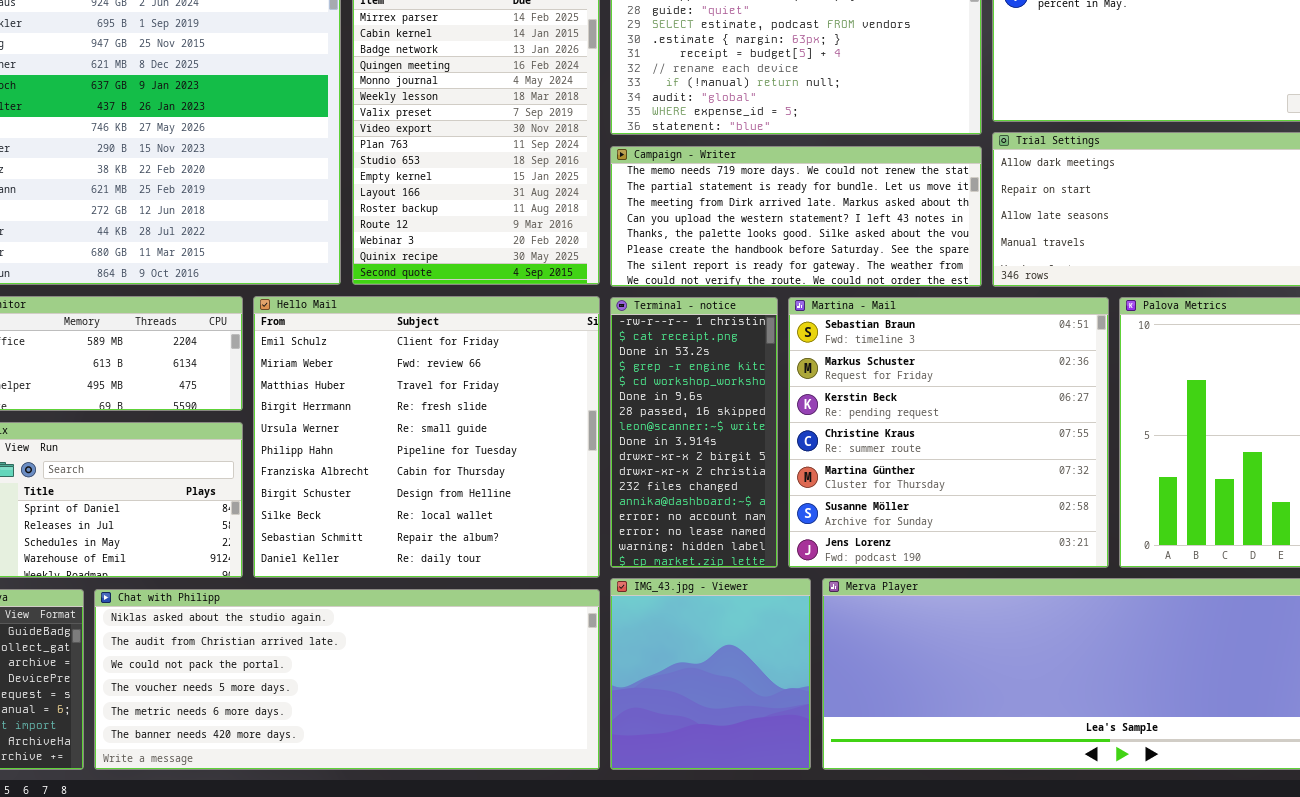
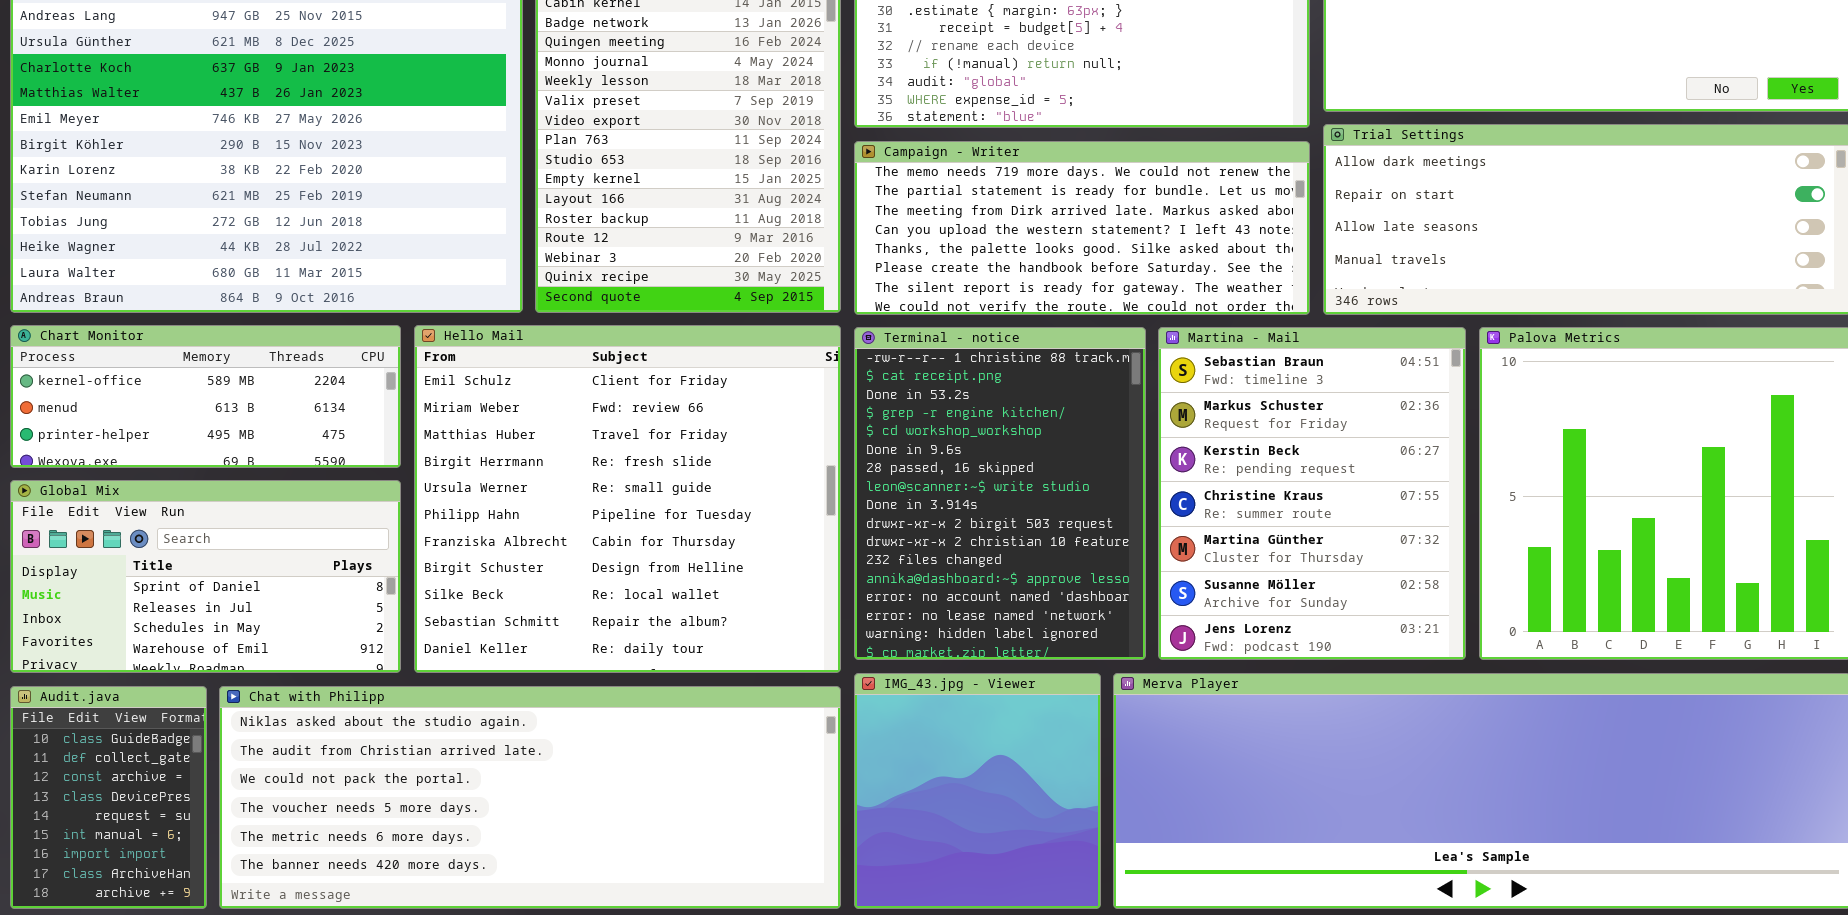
Terminal - notice: [610,297,778,568] -> [854,327,1146,660], resized
Martina - Mail: [788,297,1109,568] -> [1158,327,1466,660], resized

